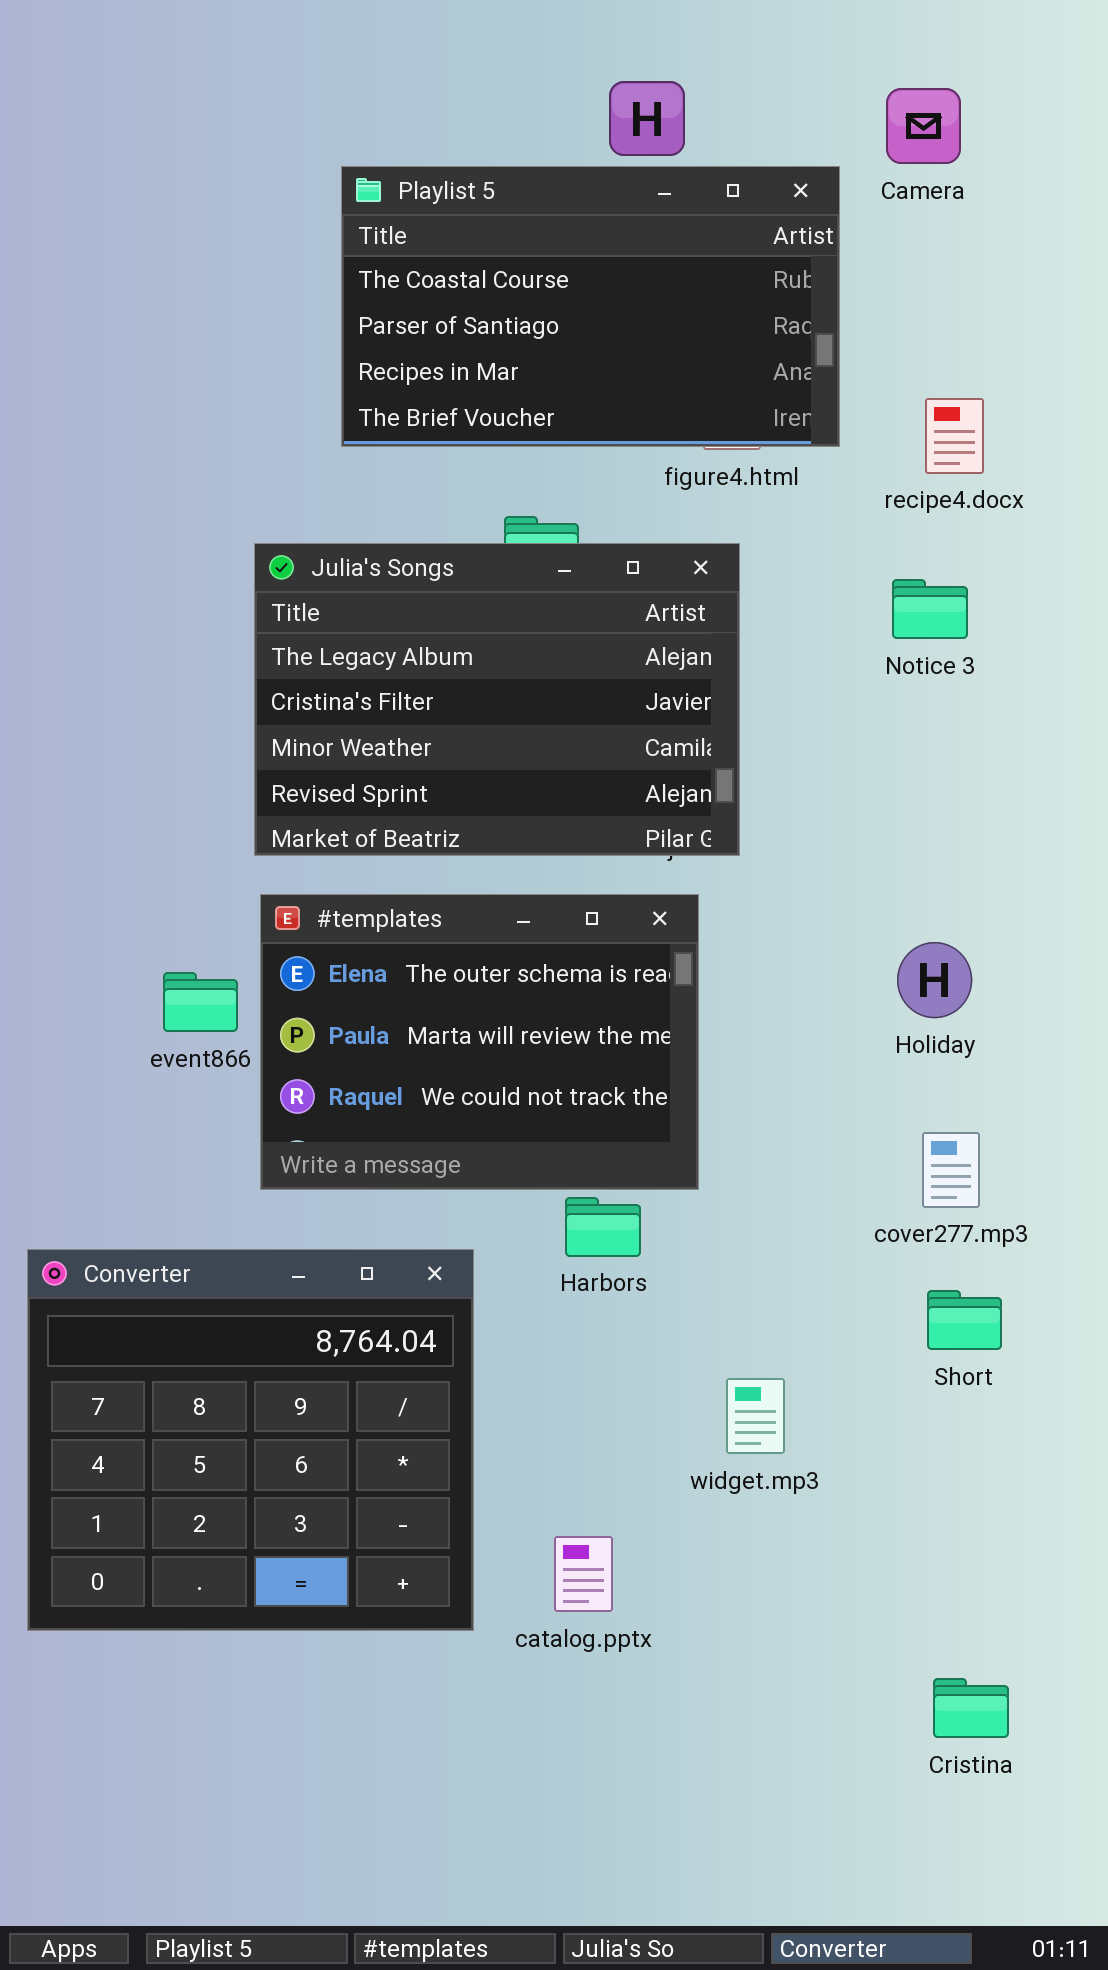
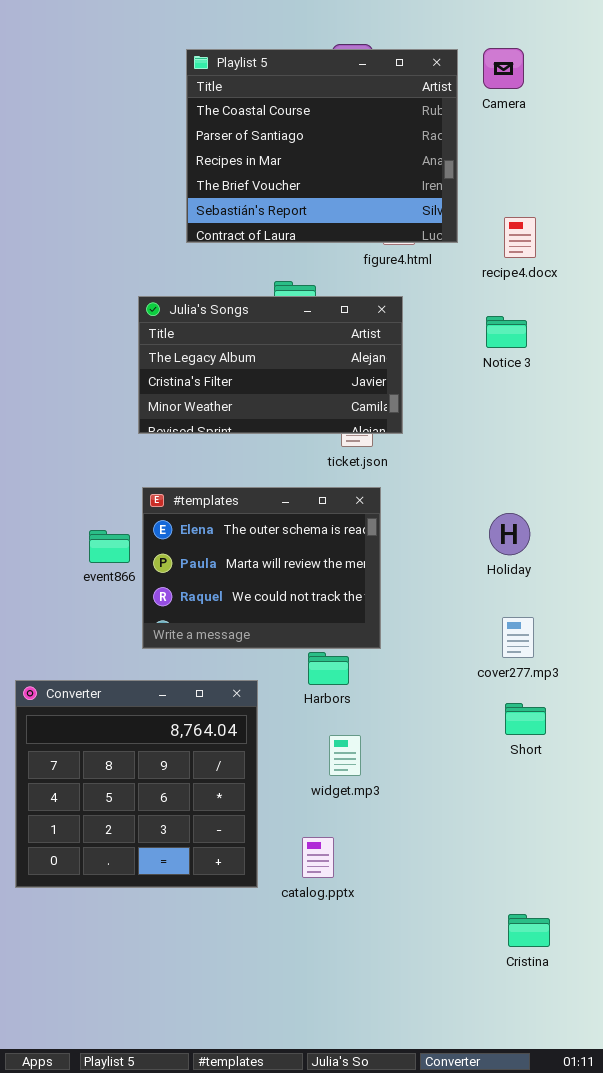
Playlist 5: [341,166,840,447] -> [186,49,458,243], resized
Julia's Songs: [254,543,740,856] -> [138,296,403,434], resized
widget.mp3: [726,1378,785,1454] -> [329,735,361,776], moved

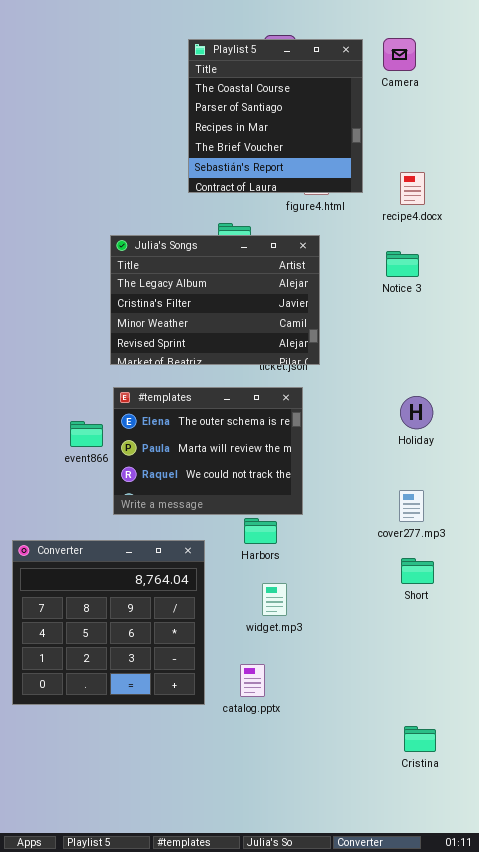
Playlist 5: [186,49,458,243] -> [188,39,363,193], resized
Julia's Songs: [138,296,403,434] -> [110,235,320,365], resized
Holiday: [489,513,530,555] -> [400,396,433,429], moved

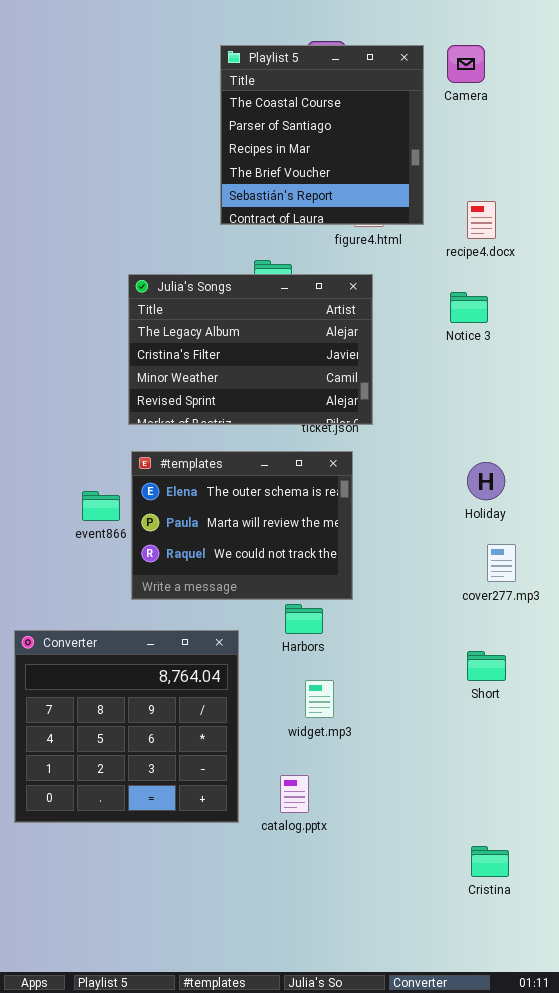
cover277.mp3: [399,490,424,522] -> [487,544,516,582], moved

